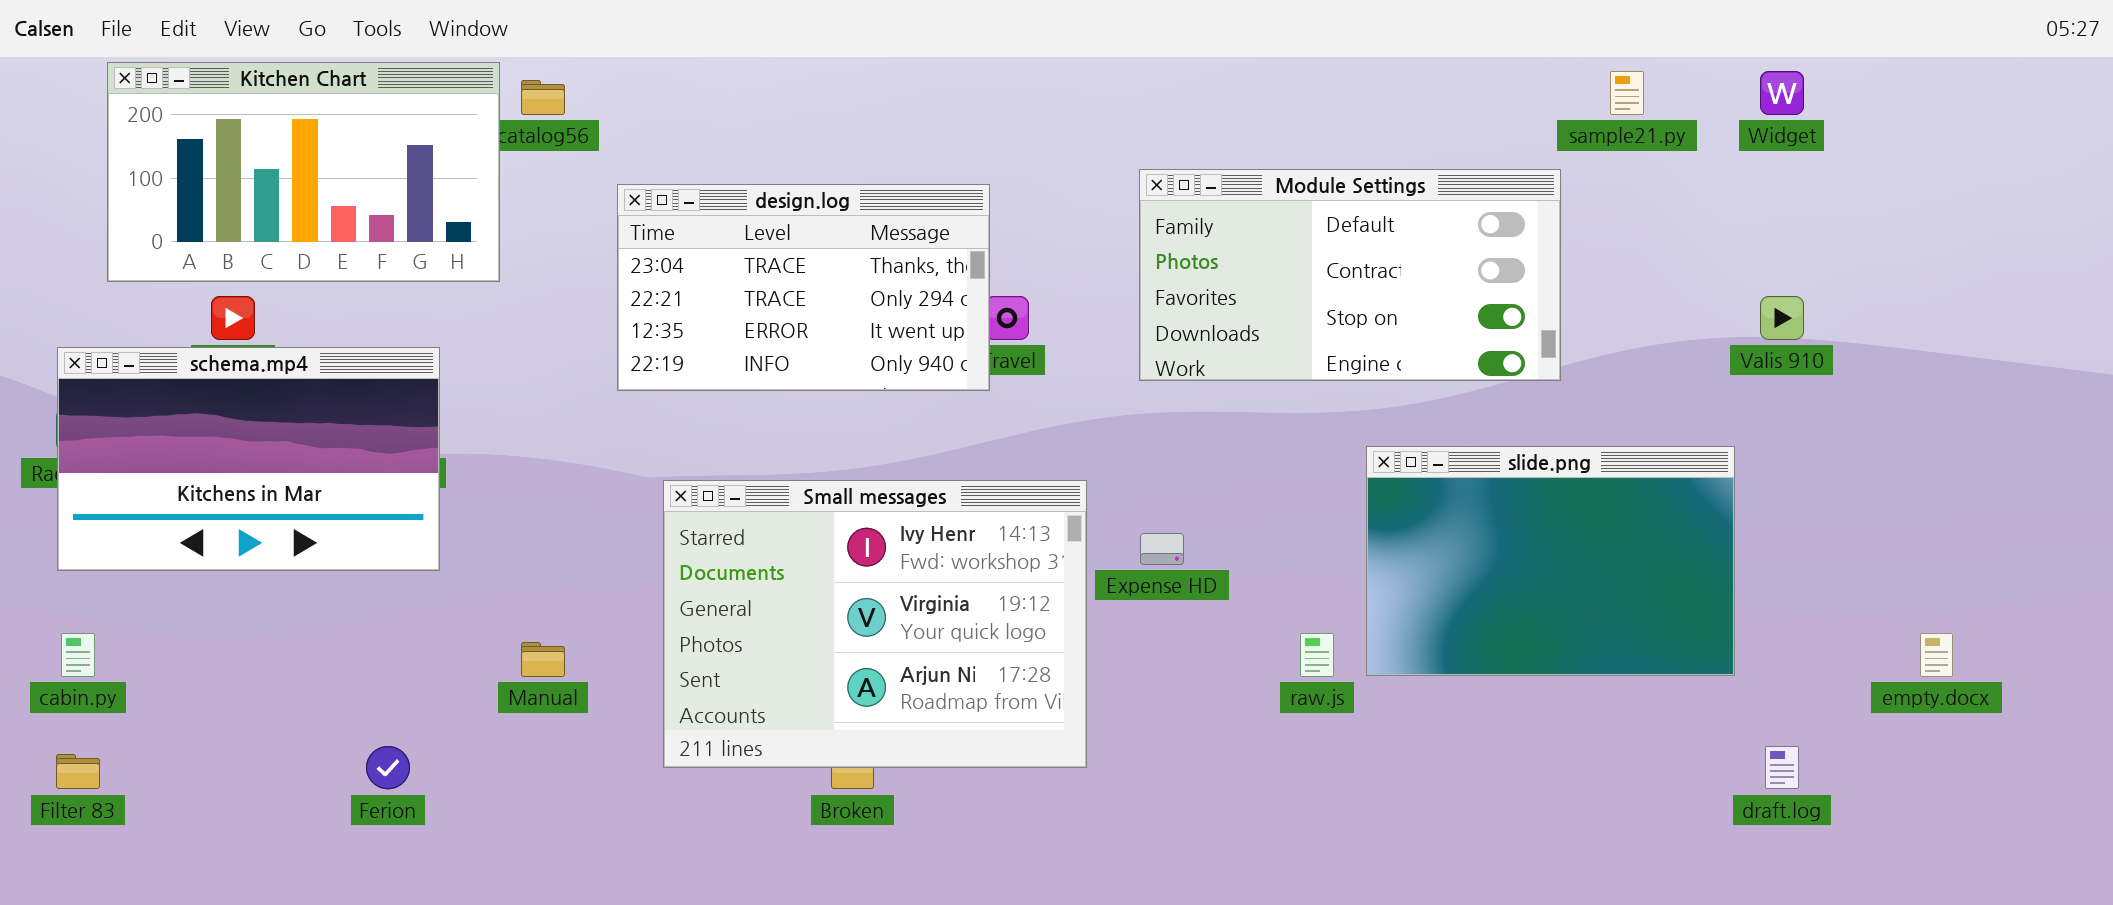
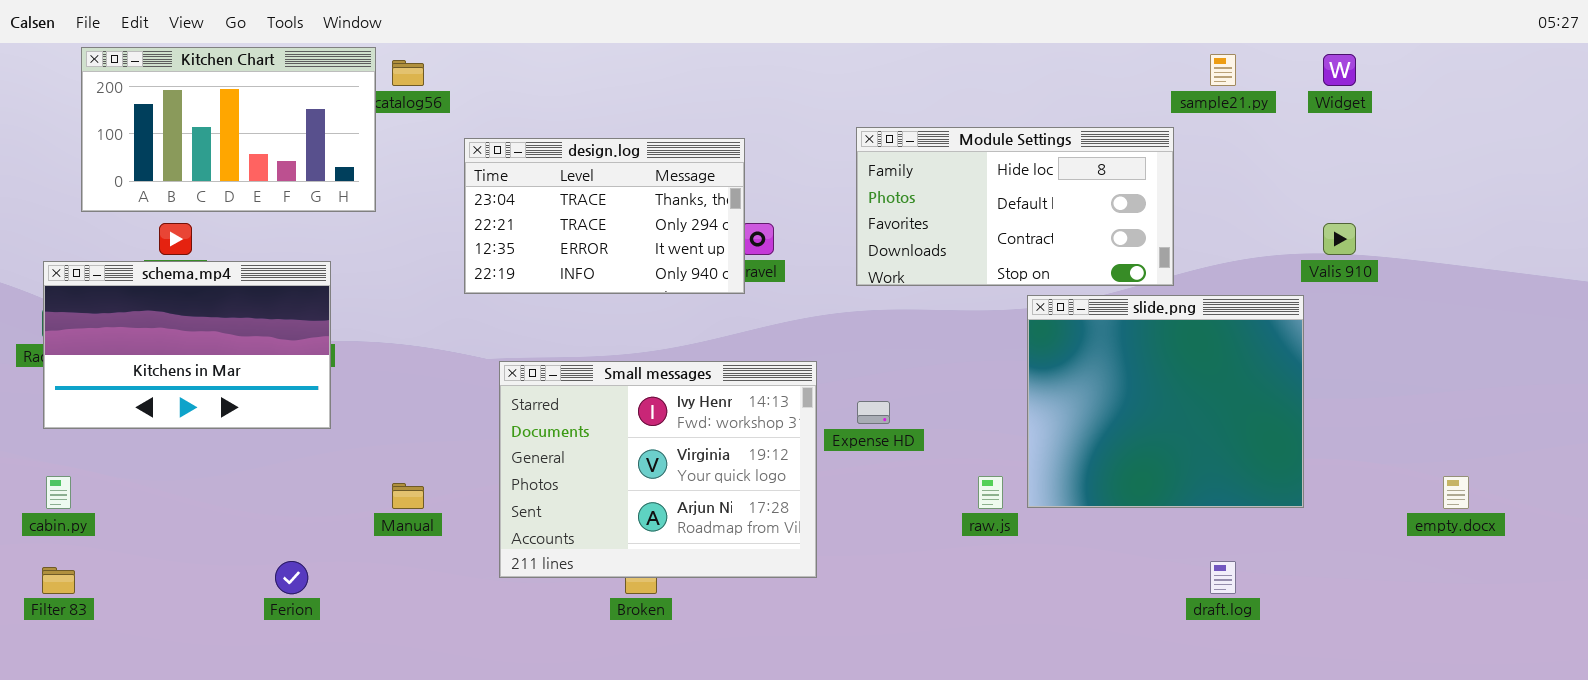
Module Settings: [1139,169,1561,381] -> [856,127,1174,286], scrolled up 1 row
slide.png: [1366,446,1735,676] -> [1027,295,1304,508], resized
draft.log: [1765,746,1799,789] -> [1210,561,1236,594], moved

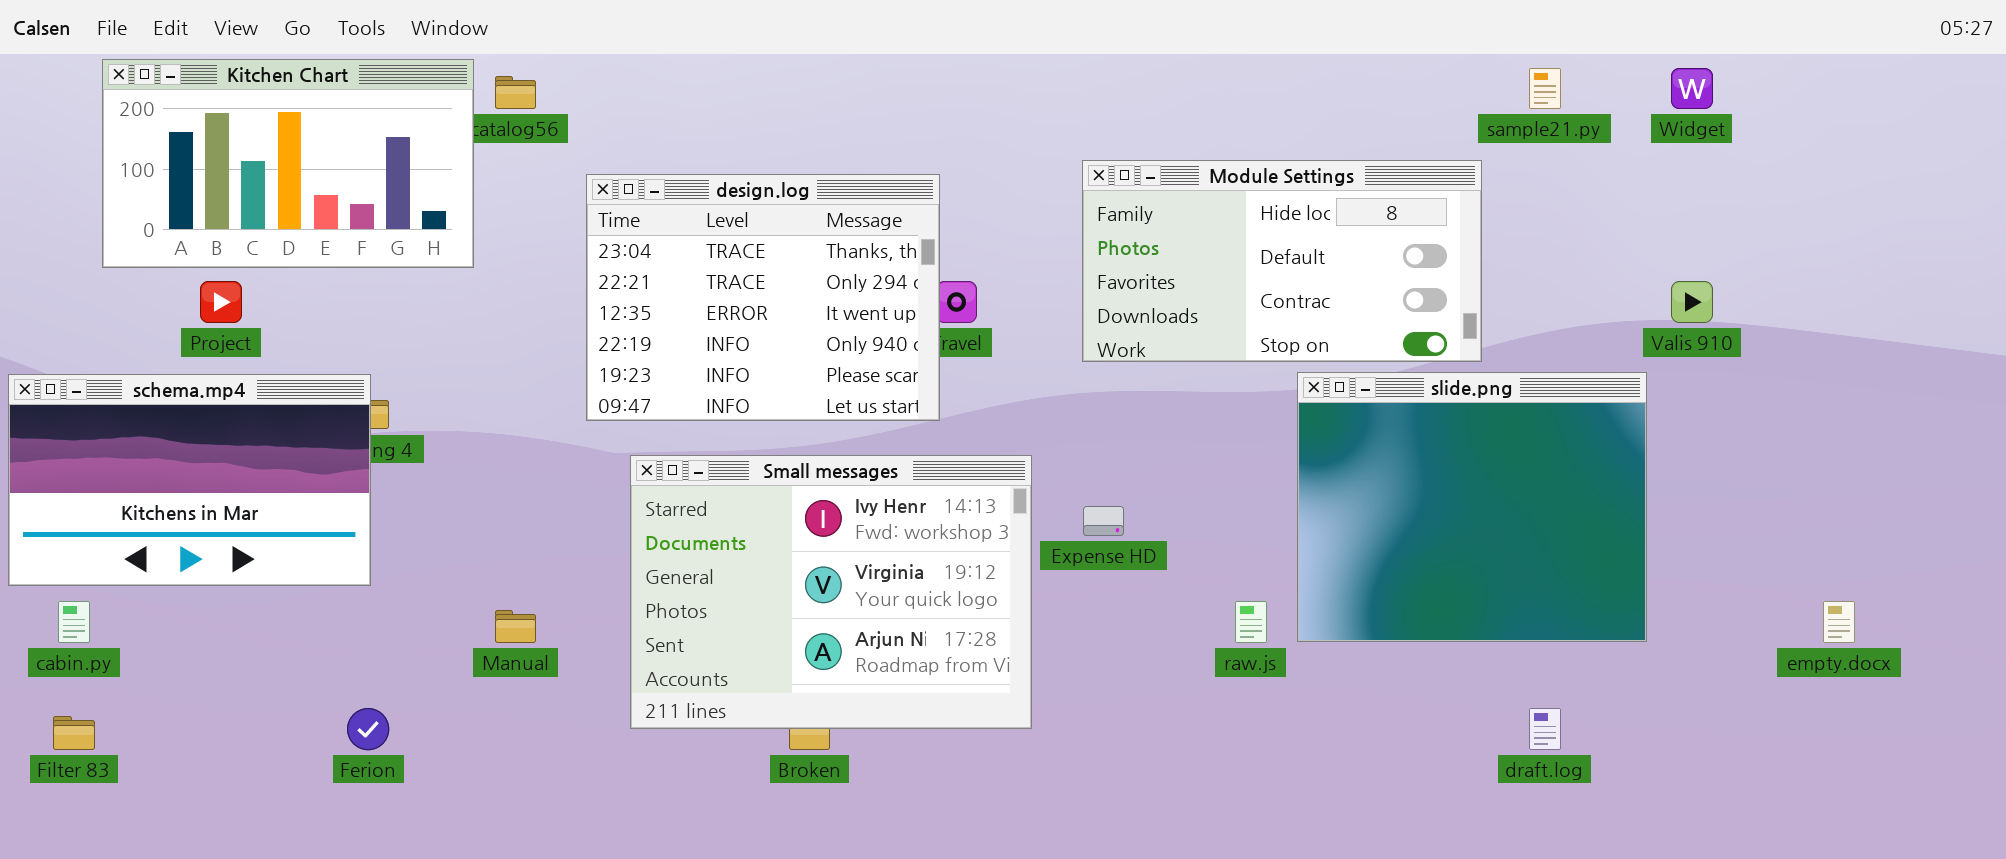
design.log: [464,138,745,294] -> [586,174,940,421], resized
schema.mp4: [43,261,331,429] -> [8,374,371,586], moved

